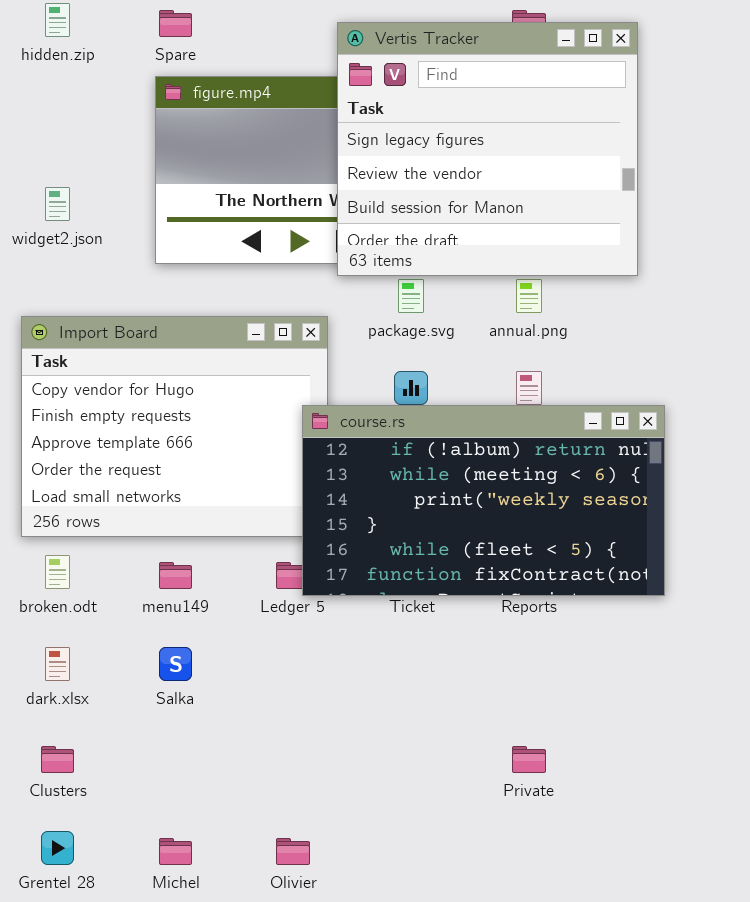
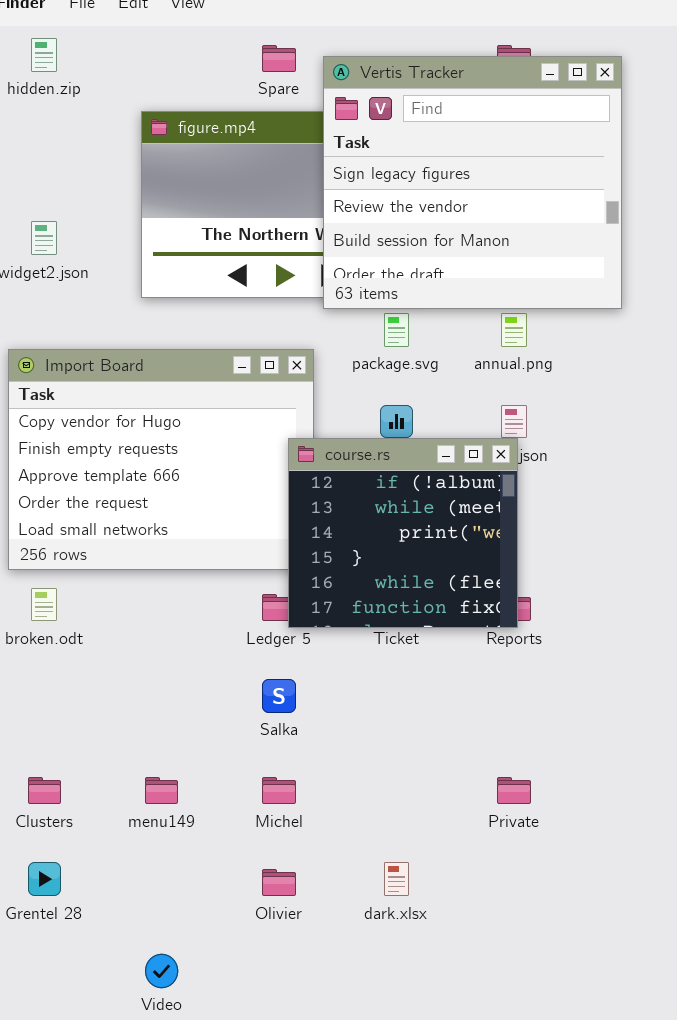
Spare: [159,10,192,37] -> [262,45,296,72], moved
course.rs: [302,405,665,596] -> [288,438,518,628], resized
menu149: [159,562,192,589] -> [145,777,178,804], moved
dark.xlsx: [45,647,70,681] -> [384,862,409,896], moved
Salka: [159,647,192,681] -> [262,679,296,713], moved
Michel: [159,838,192,865] -> [262,777,296,804], moved

